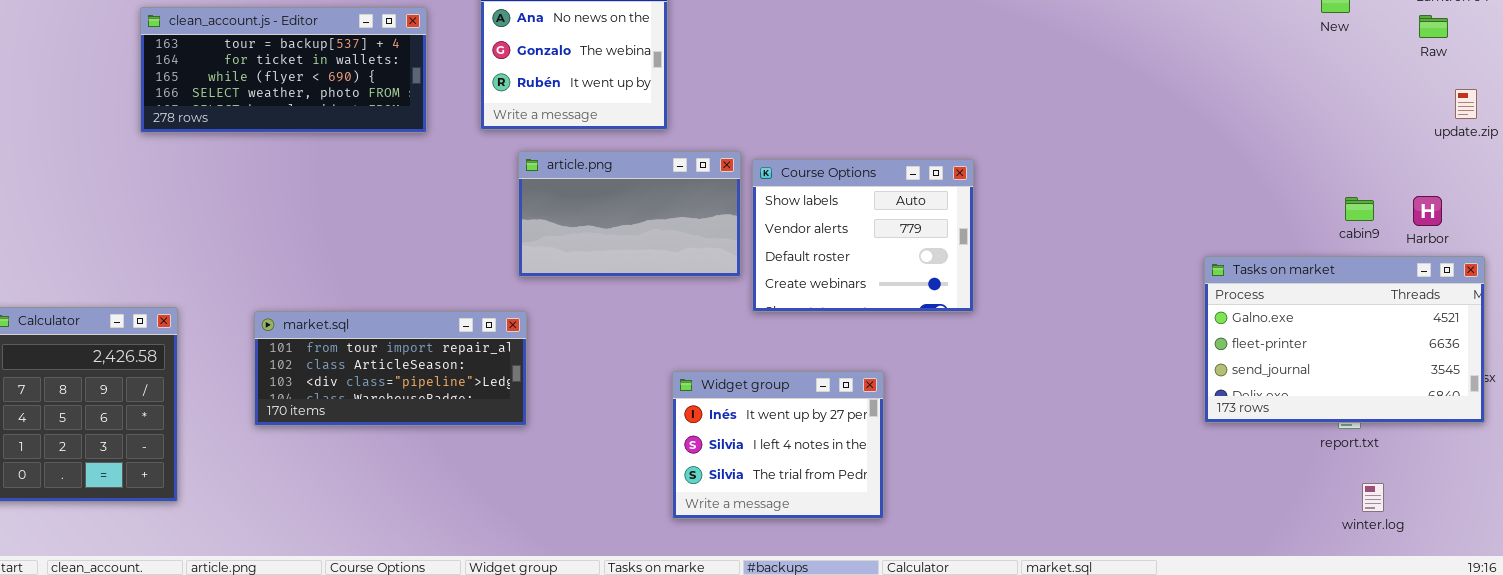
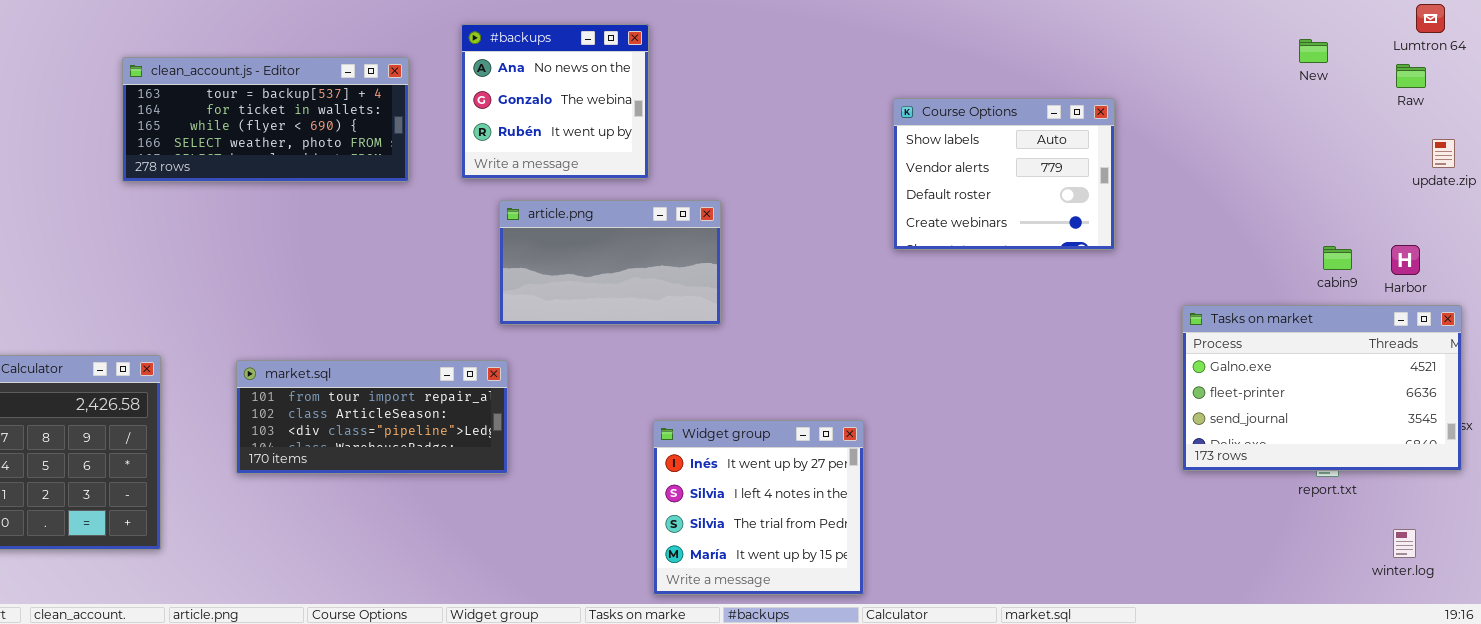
Course Options: [752,159,974,312] -> [893,98,1115,250], moved
Widget group: [672,371,884,519] -> [653,420,864,595], resized
winter.log: [1362,483,1384,512] -> [1393,529,1416,558], moved

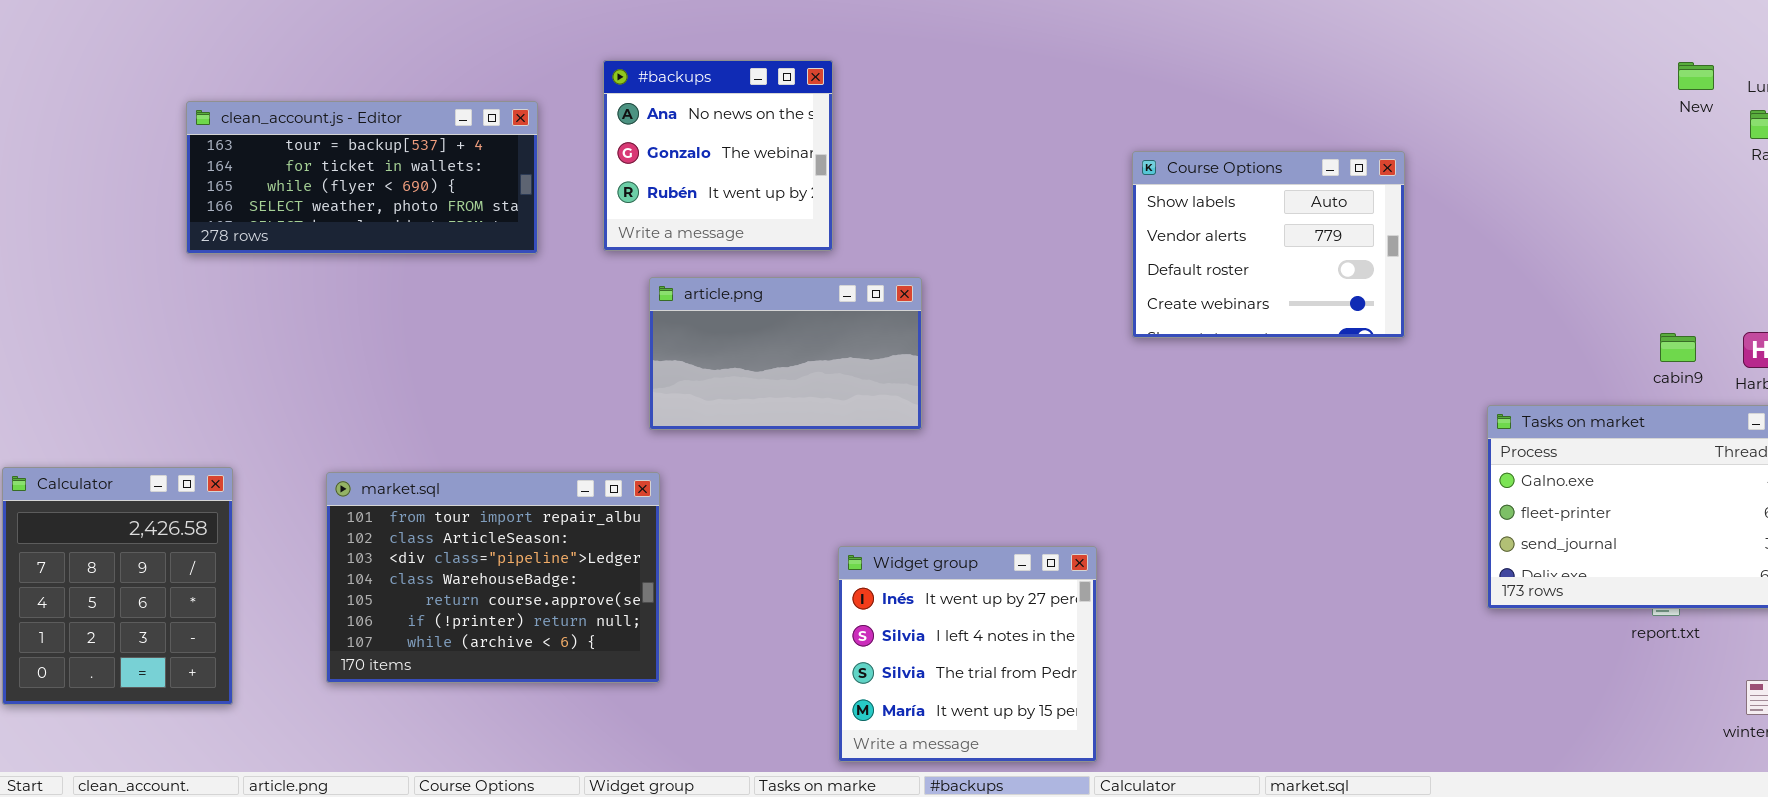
New: [1299,39,1328,63] -> [1678,62,1714,90], moved
market.sql: [236,360,508,474] -> [326,472,660,683], resized

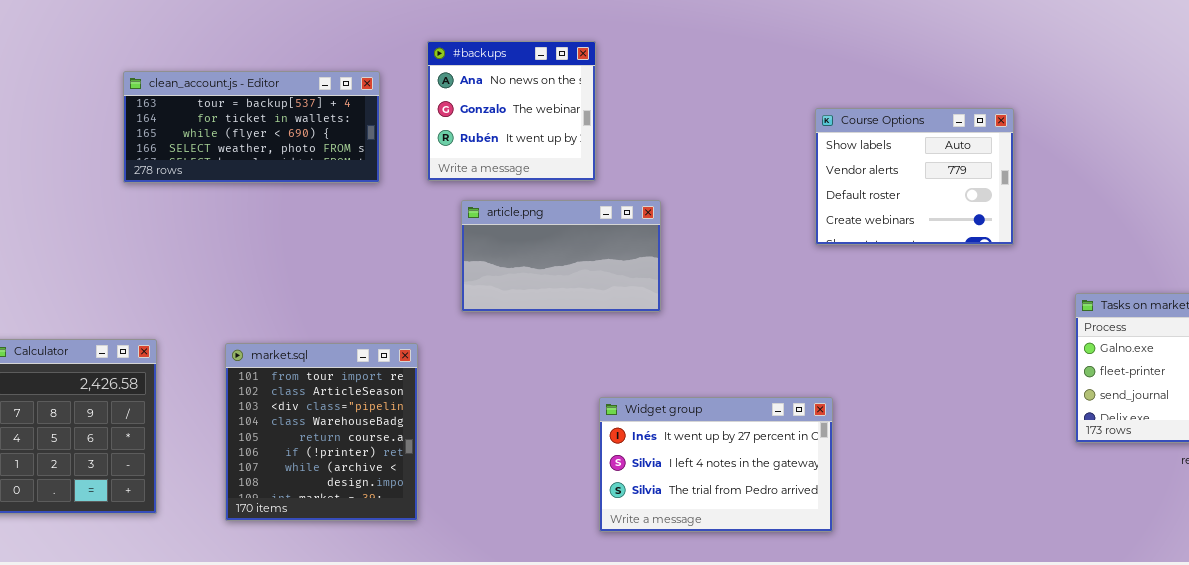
market.sql: [326,472,660,683] -> [225,343,418,521], resized
Widget group: [838,546,1097,762] -> [599,397,833,532], resized

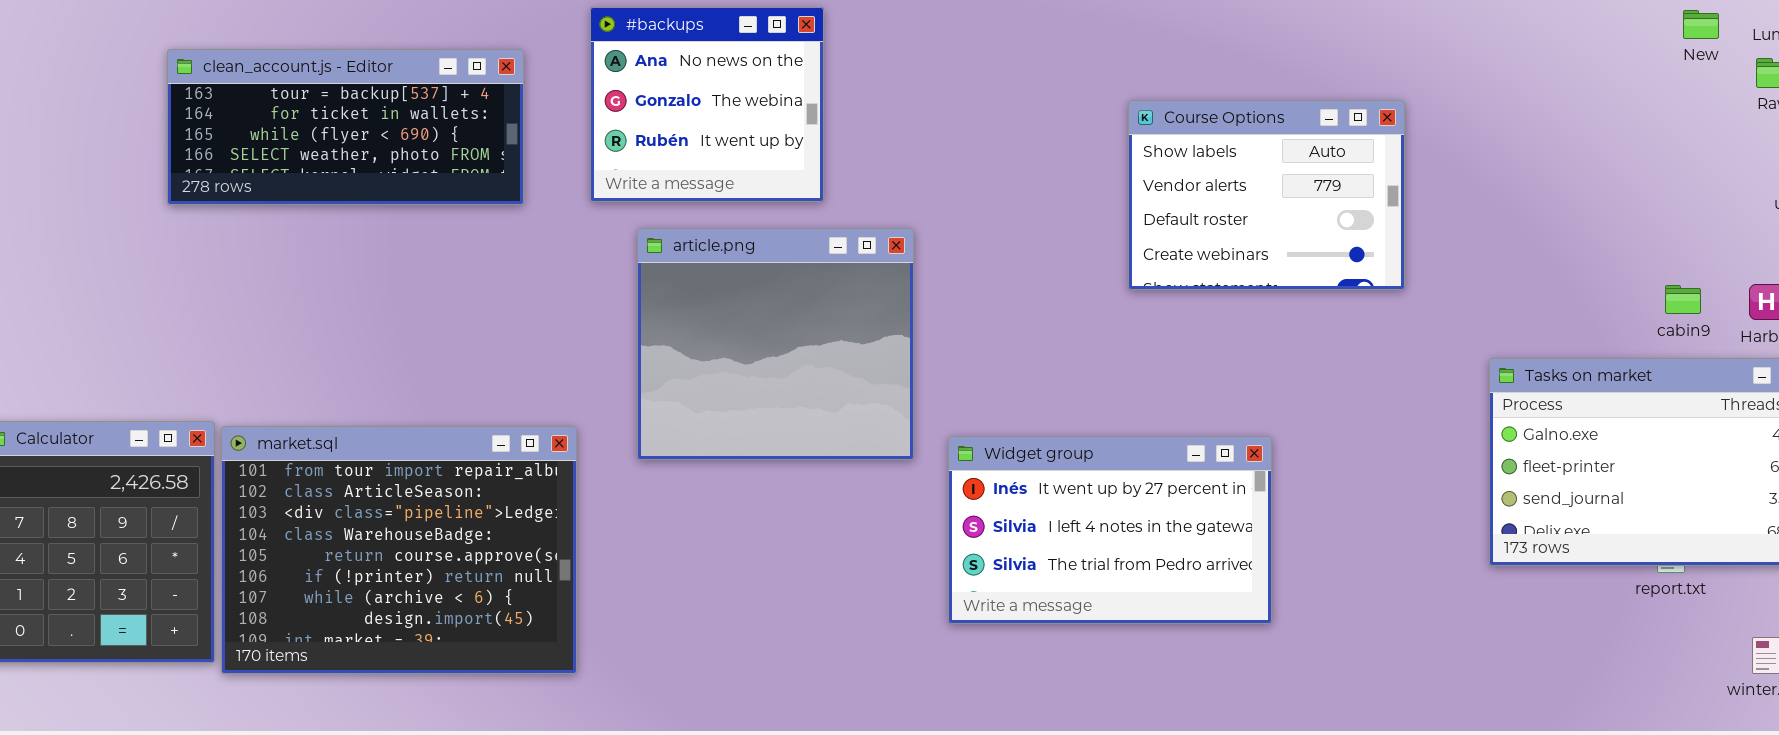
article.png: [461,200,661,312] -> [637,228,914,460], resized
market.sql: [225,343,418,521] -> [221,426,577,674], resized
Widget group: [599,397,833,532] -> [948,436,1272,624], moved

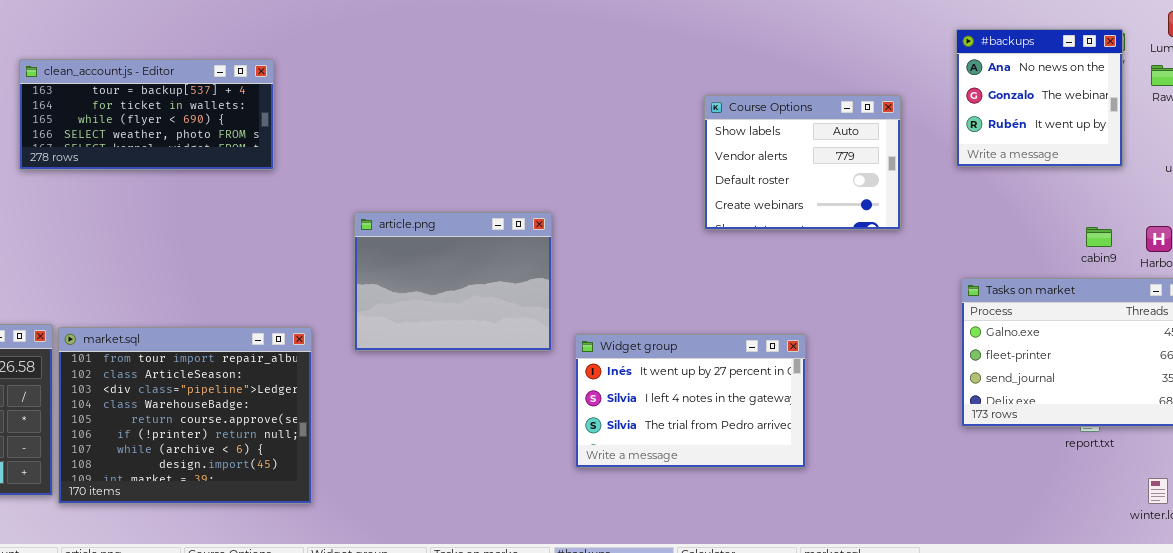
#backups: [590,7,824,202] -> [956,29,1123,167], moved
article.png: [637,228,914,460] -> [354,212,552,351], resized

